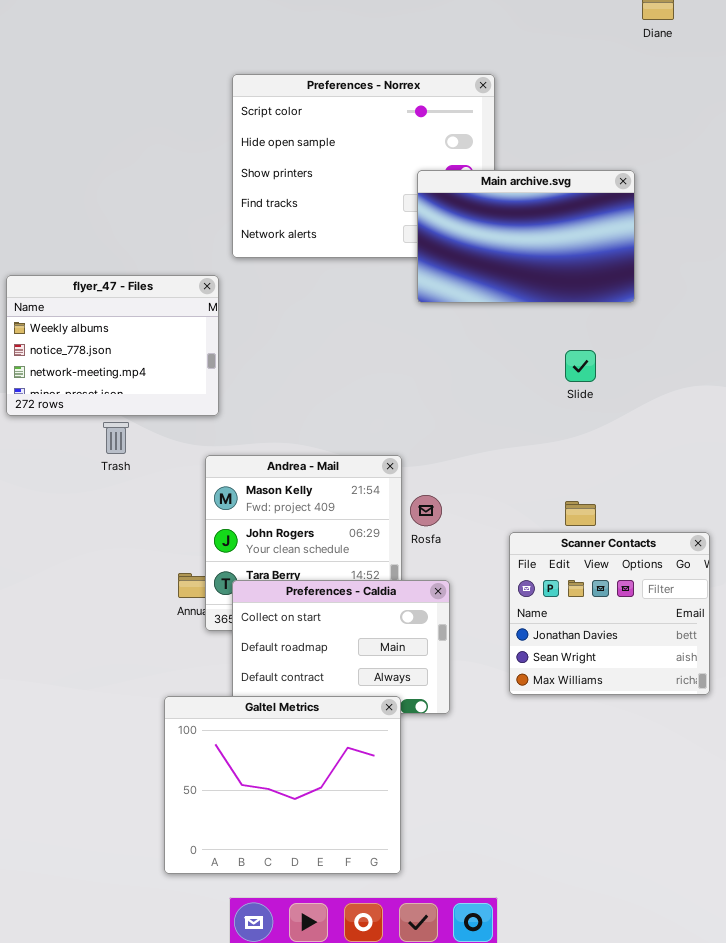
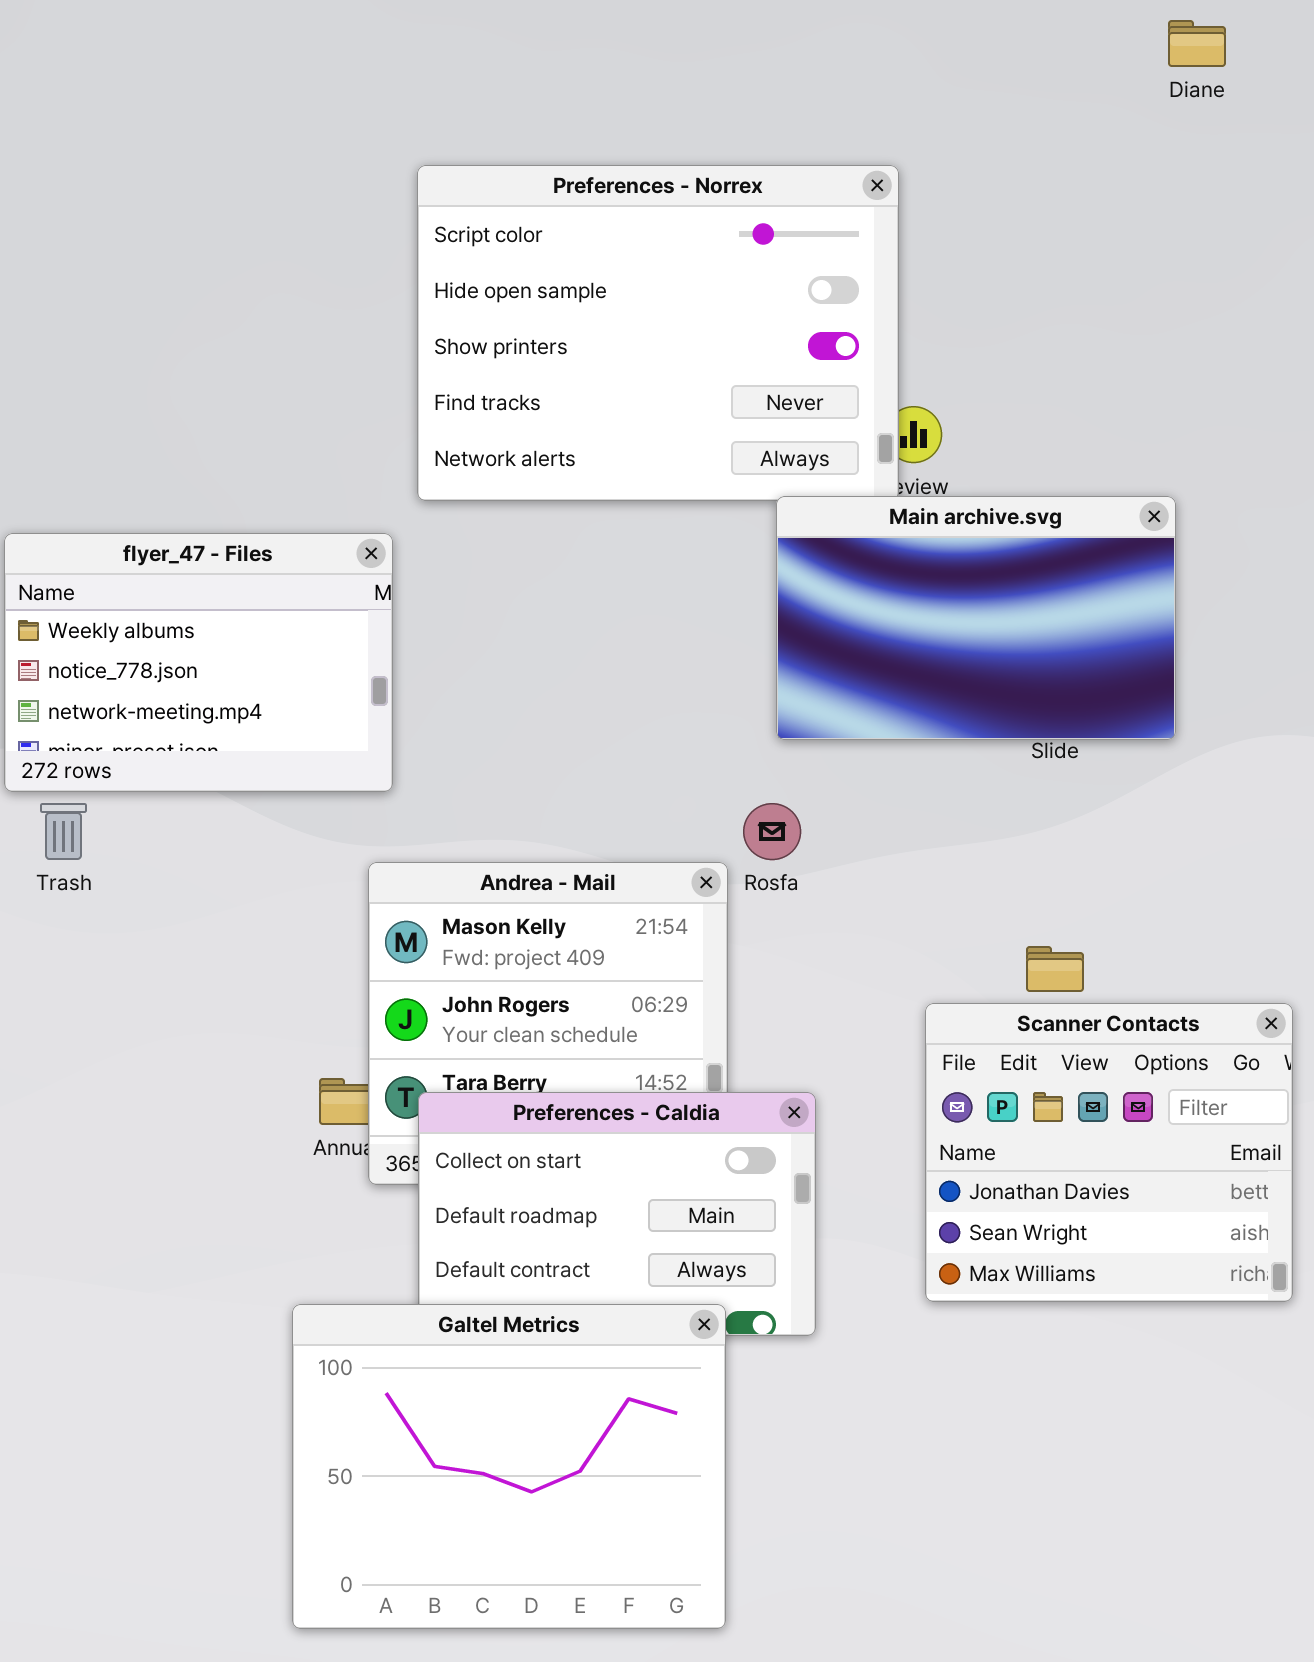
Main archive.svg: [417,170,635,303] -> [776,496,1176,740], moved
Trash: [103,422,129,454] -> [40,803,87,860], moved
Rosfa: [410,495,442,526] -> [743,803,801,860], moved

